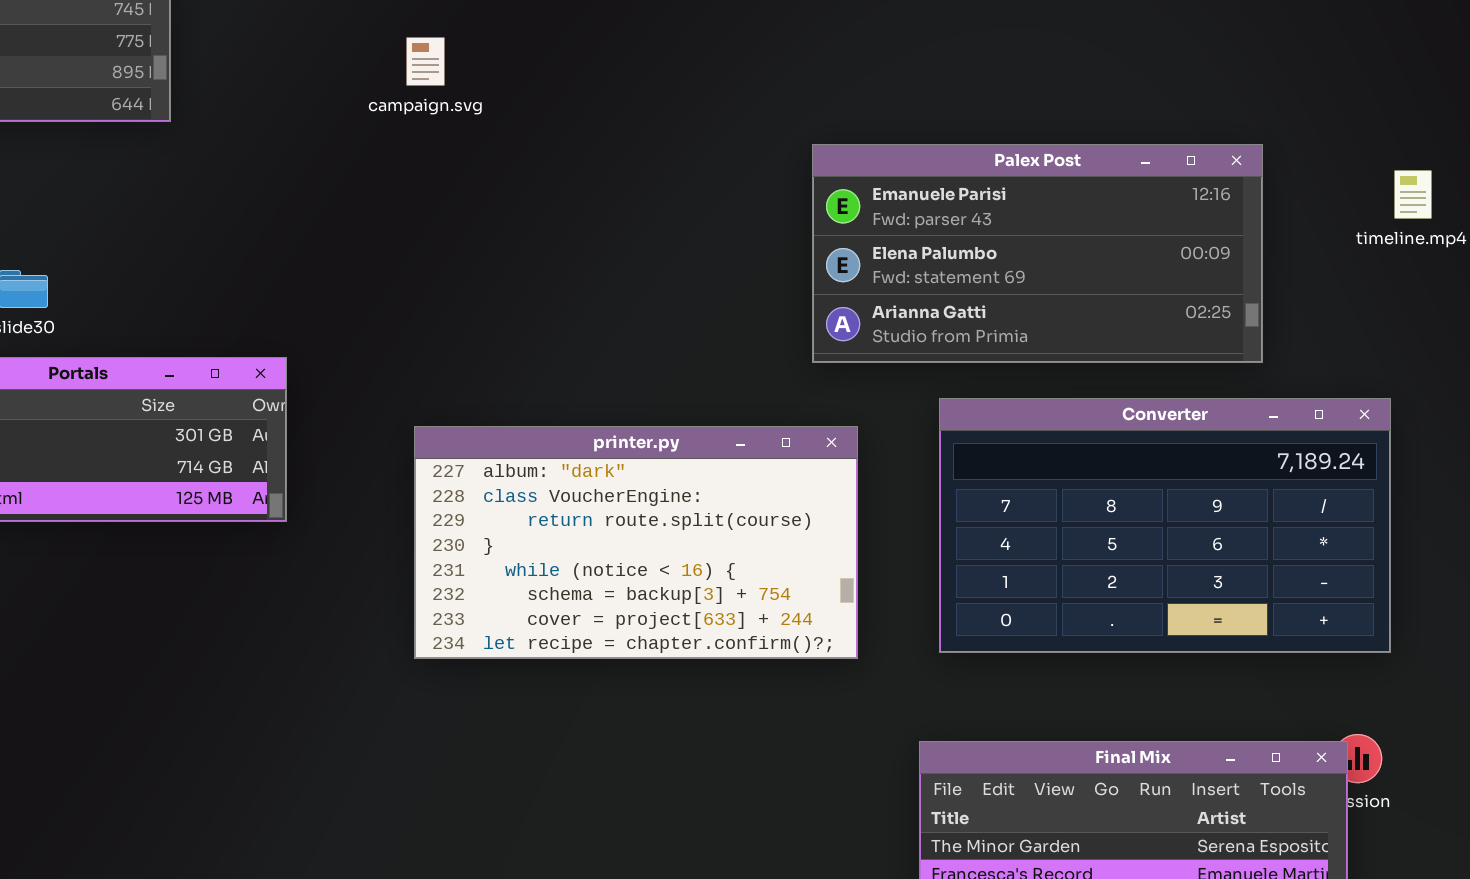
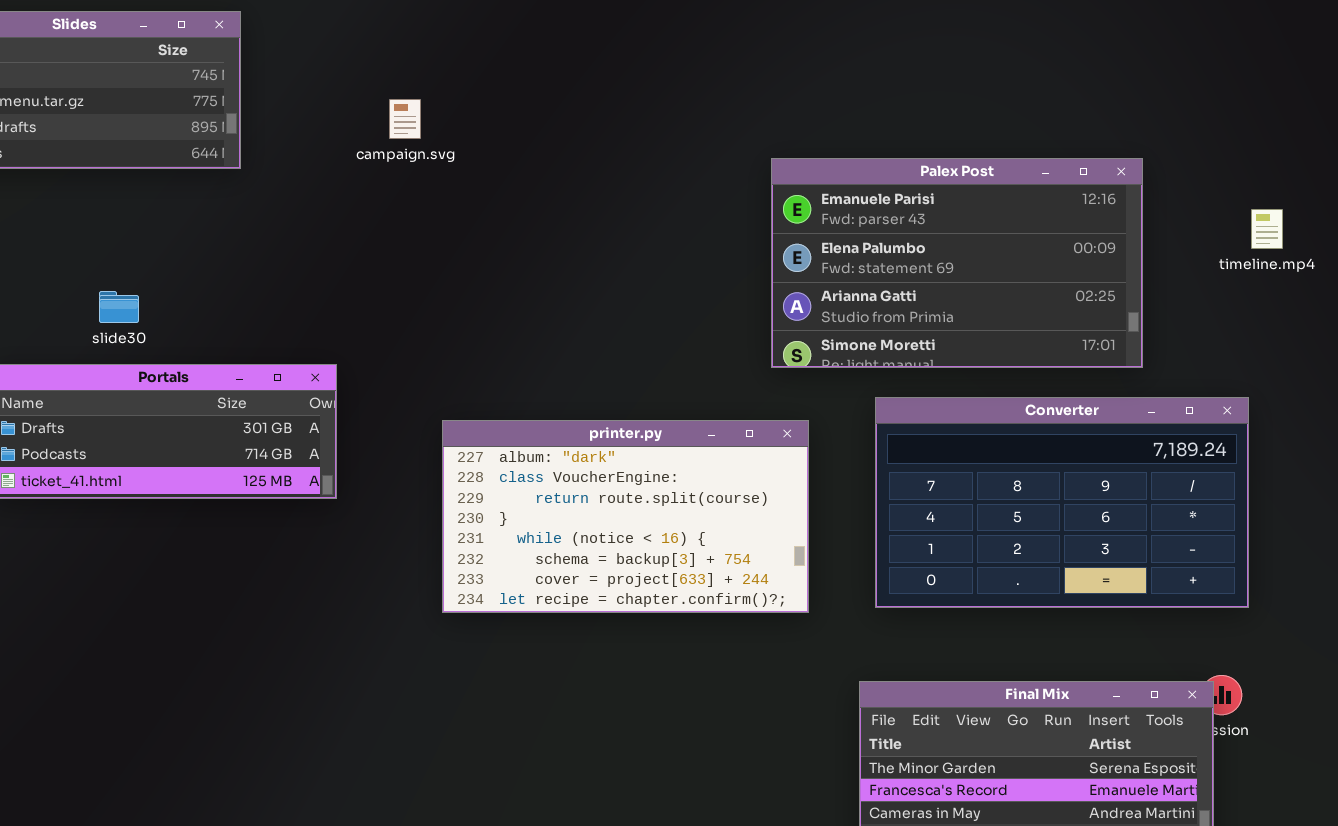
campaign.svg: [406,37,445,86] -> [389,99,421,139], moved
Palex Post: [812,144,1263,363] -> [771,158,1143,368], resized

